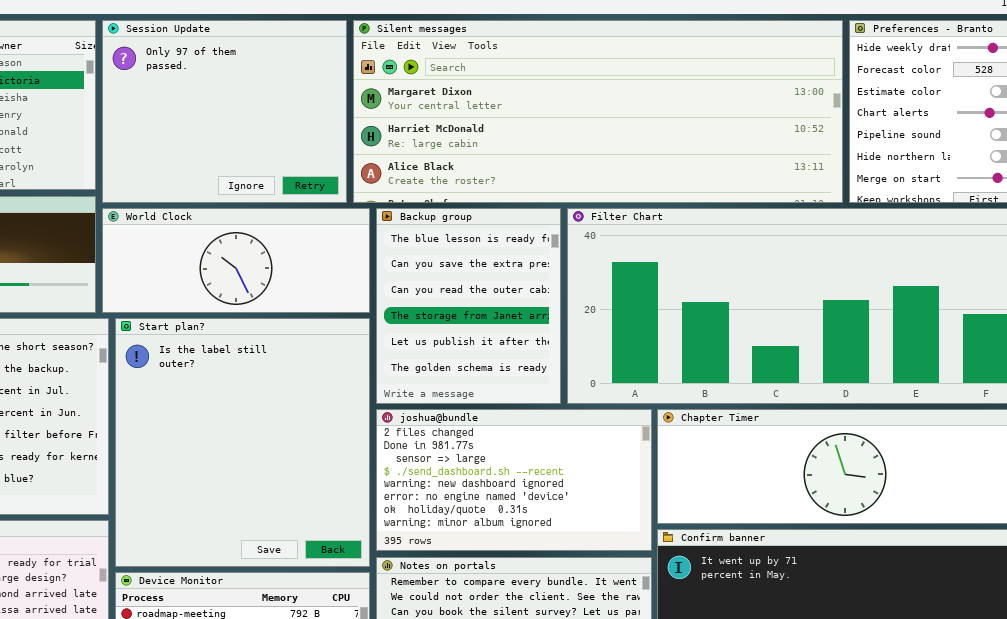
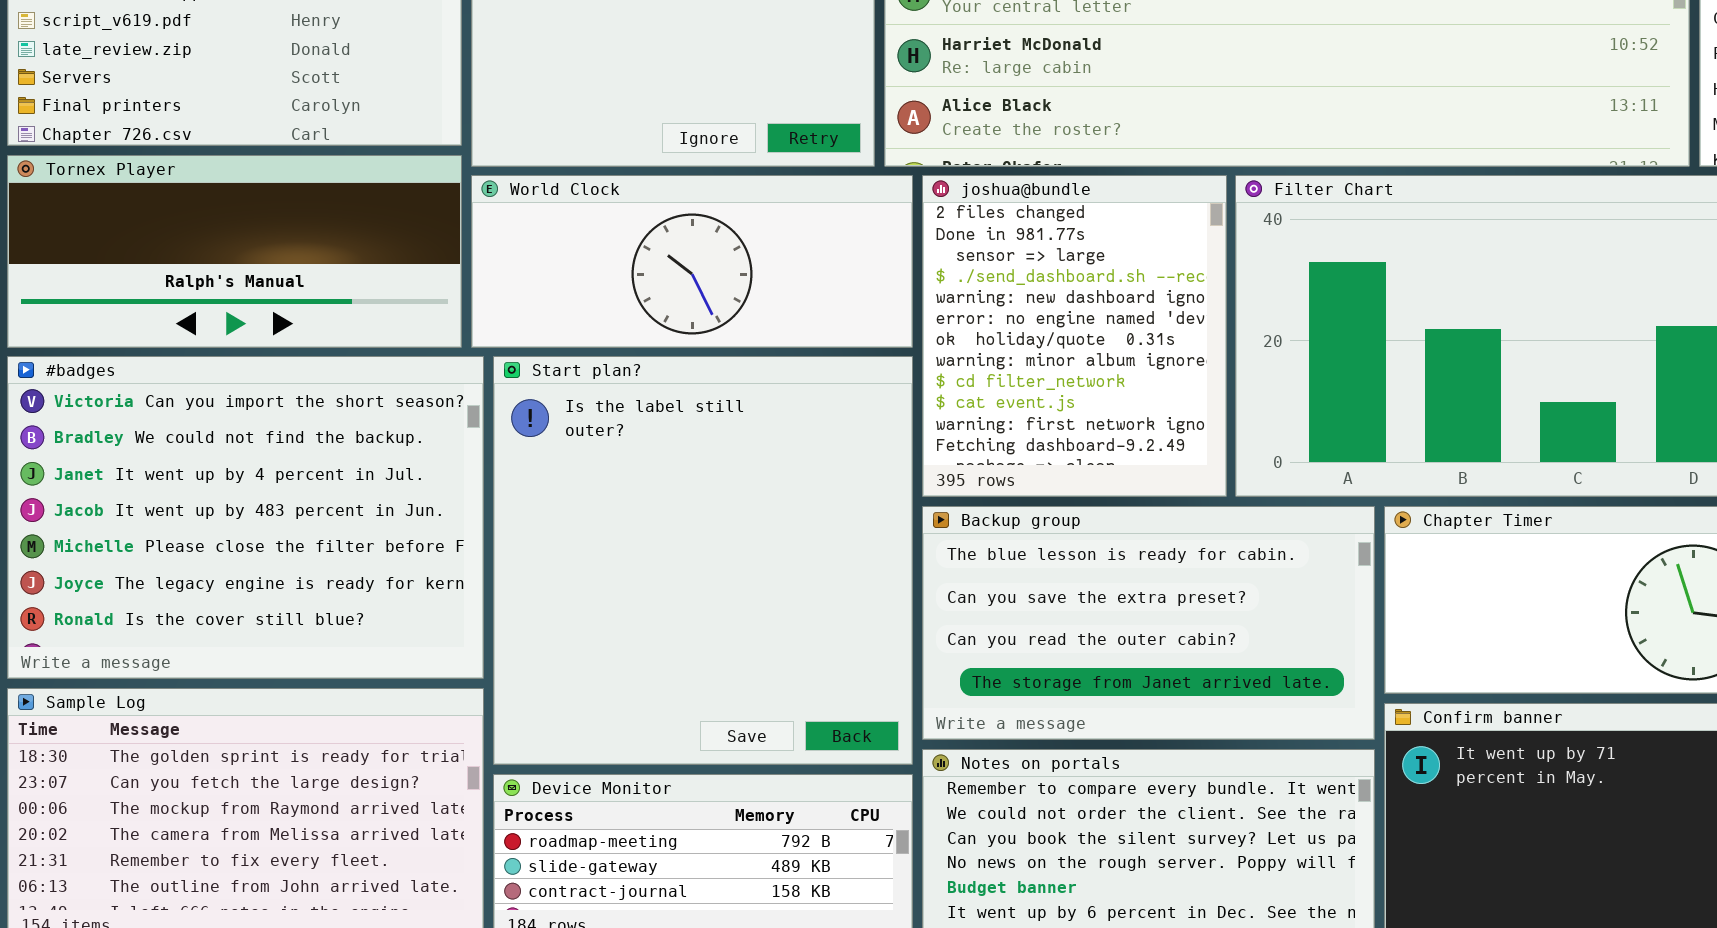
Backup group: [376,208,561,404] -> [922,506,1375,740], moved, resized
joshua@bundle: [376,409,652,551] -> [922,175,1227,497], moved, resized

